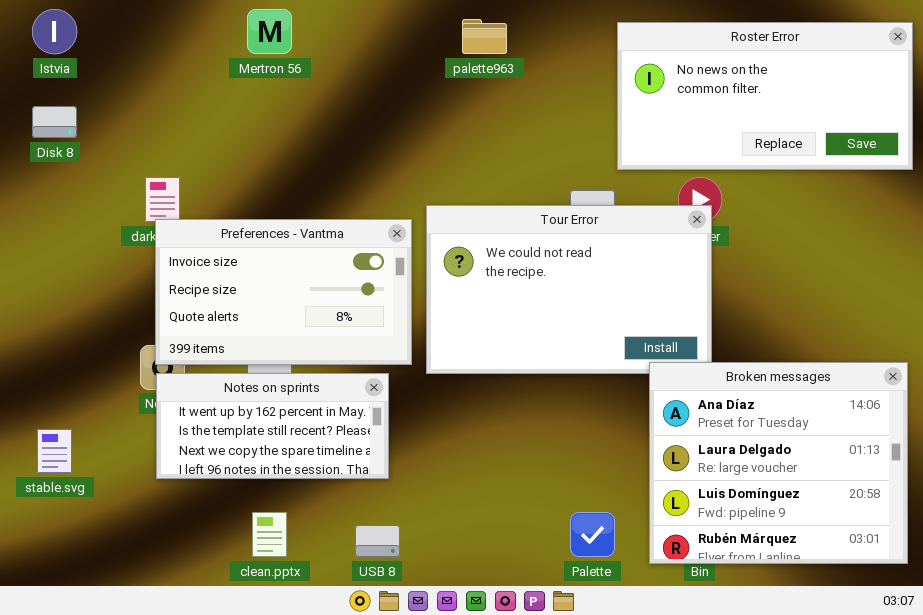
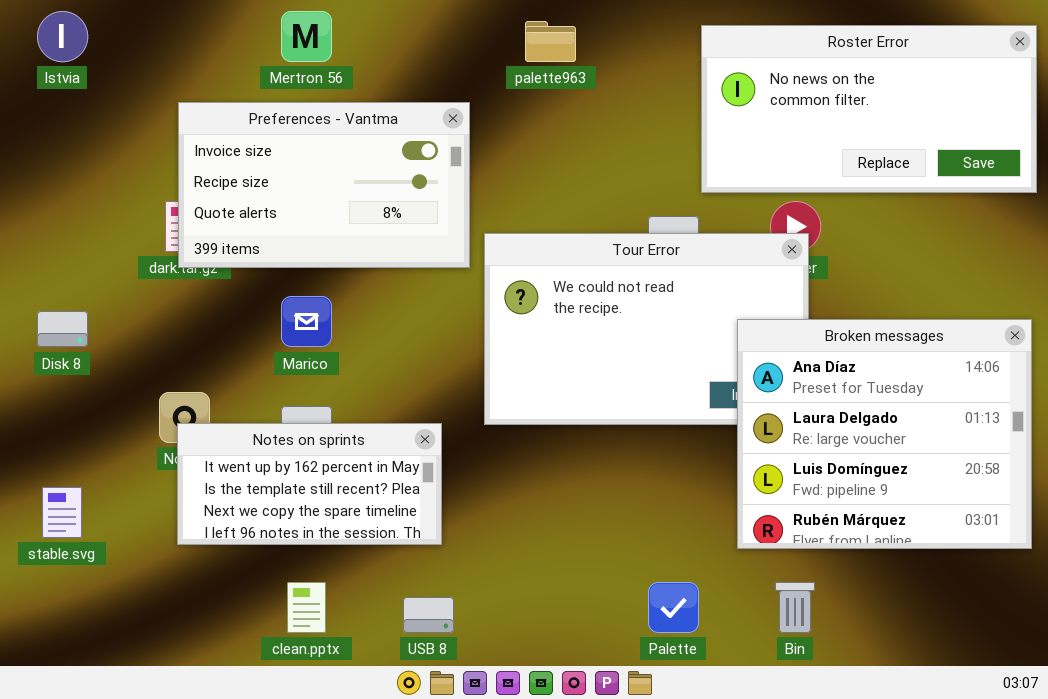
Disk 8: [32,106,77,138] -> [37,311,88,347], moved
Preferences - Vantma: [155,219,412,365] -> [178,102,470,268], moved
Broken messages: [649,362,908,564] -> [737,319,1032,549], moved

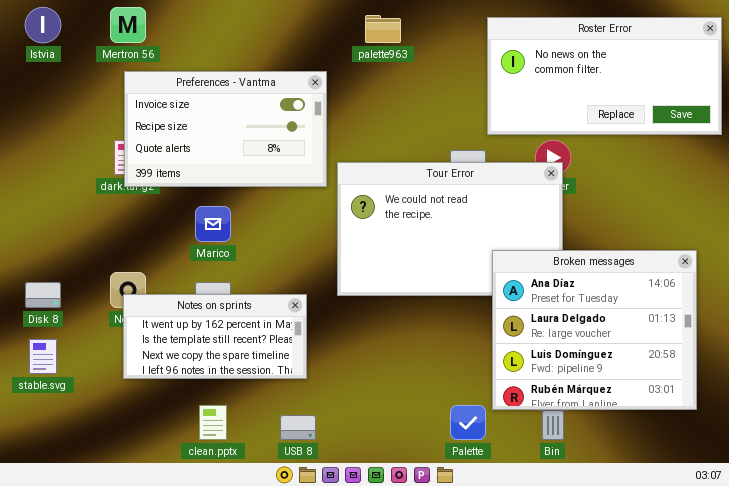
Mertron 56: [281,11,332,62] -> [110,7,146,43], moved
Disk 8: [37,311,88,347] -> [25,282,61,308], moved
Broken messages: [737,319,1032,549] -> [492,250,697,410], moved

